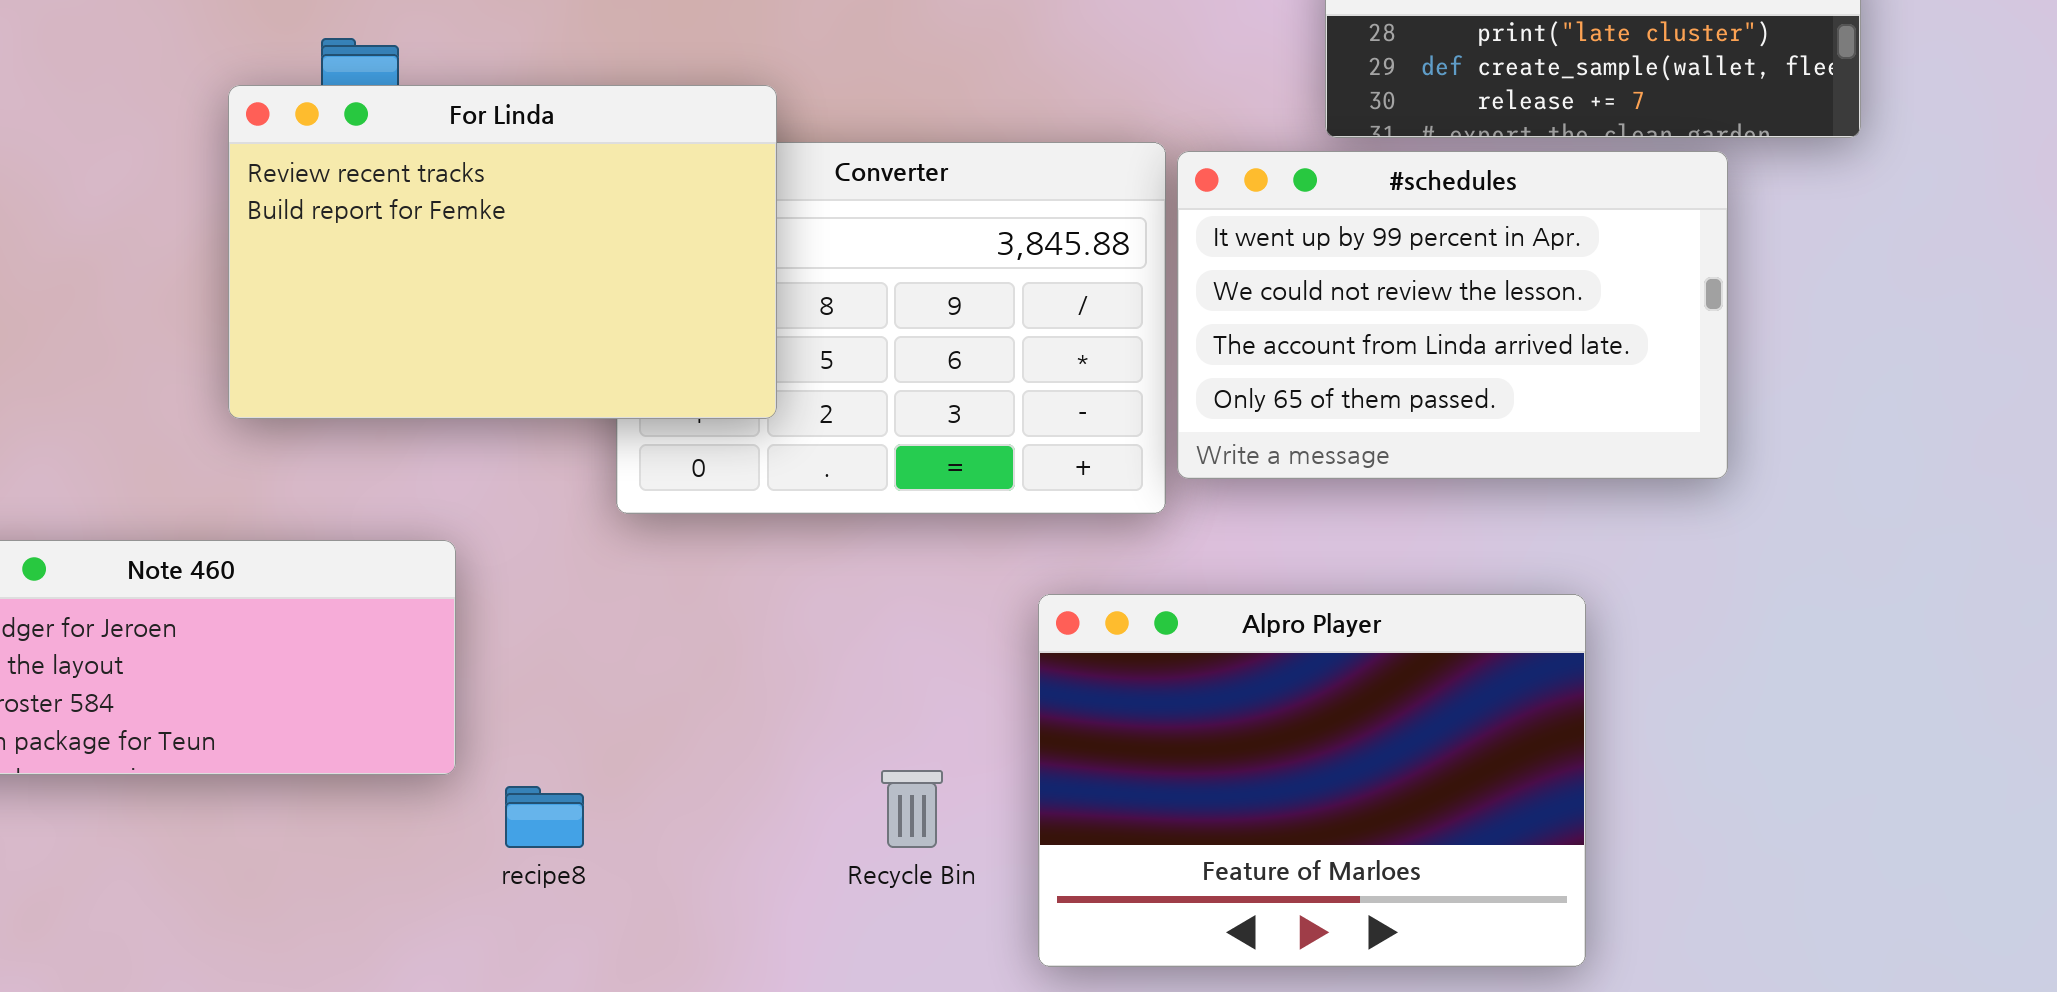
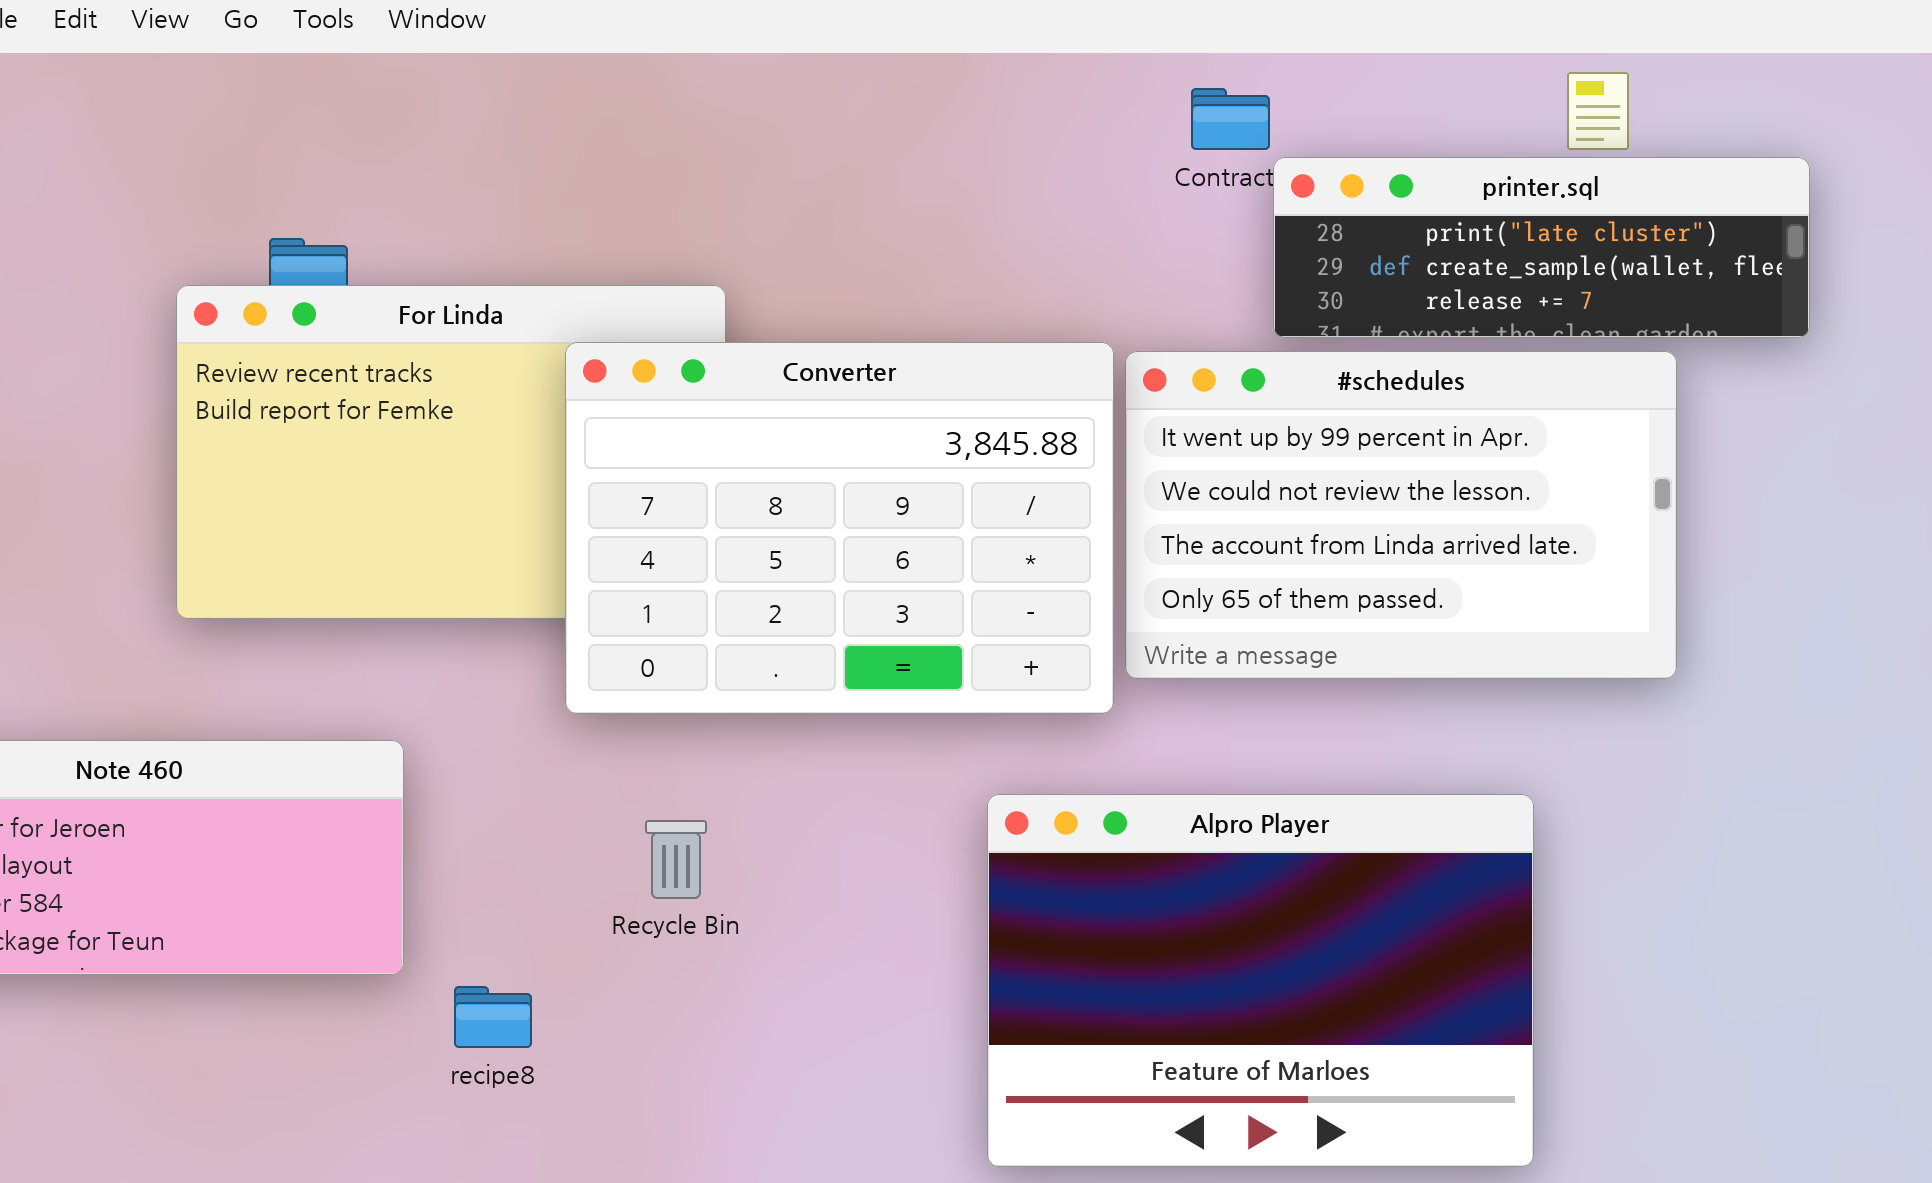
Converter: [616,142,1166,514] -> [565,342,1114,714], raised
Recycle Bin: [881,770,943,848] -> [645,820,707,899], moved

